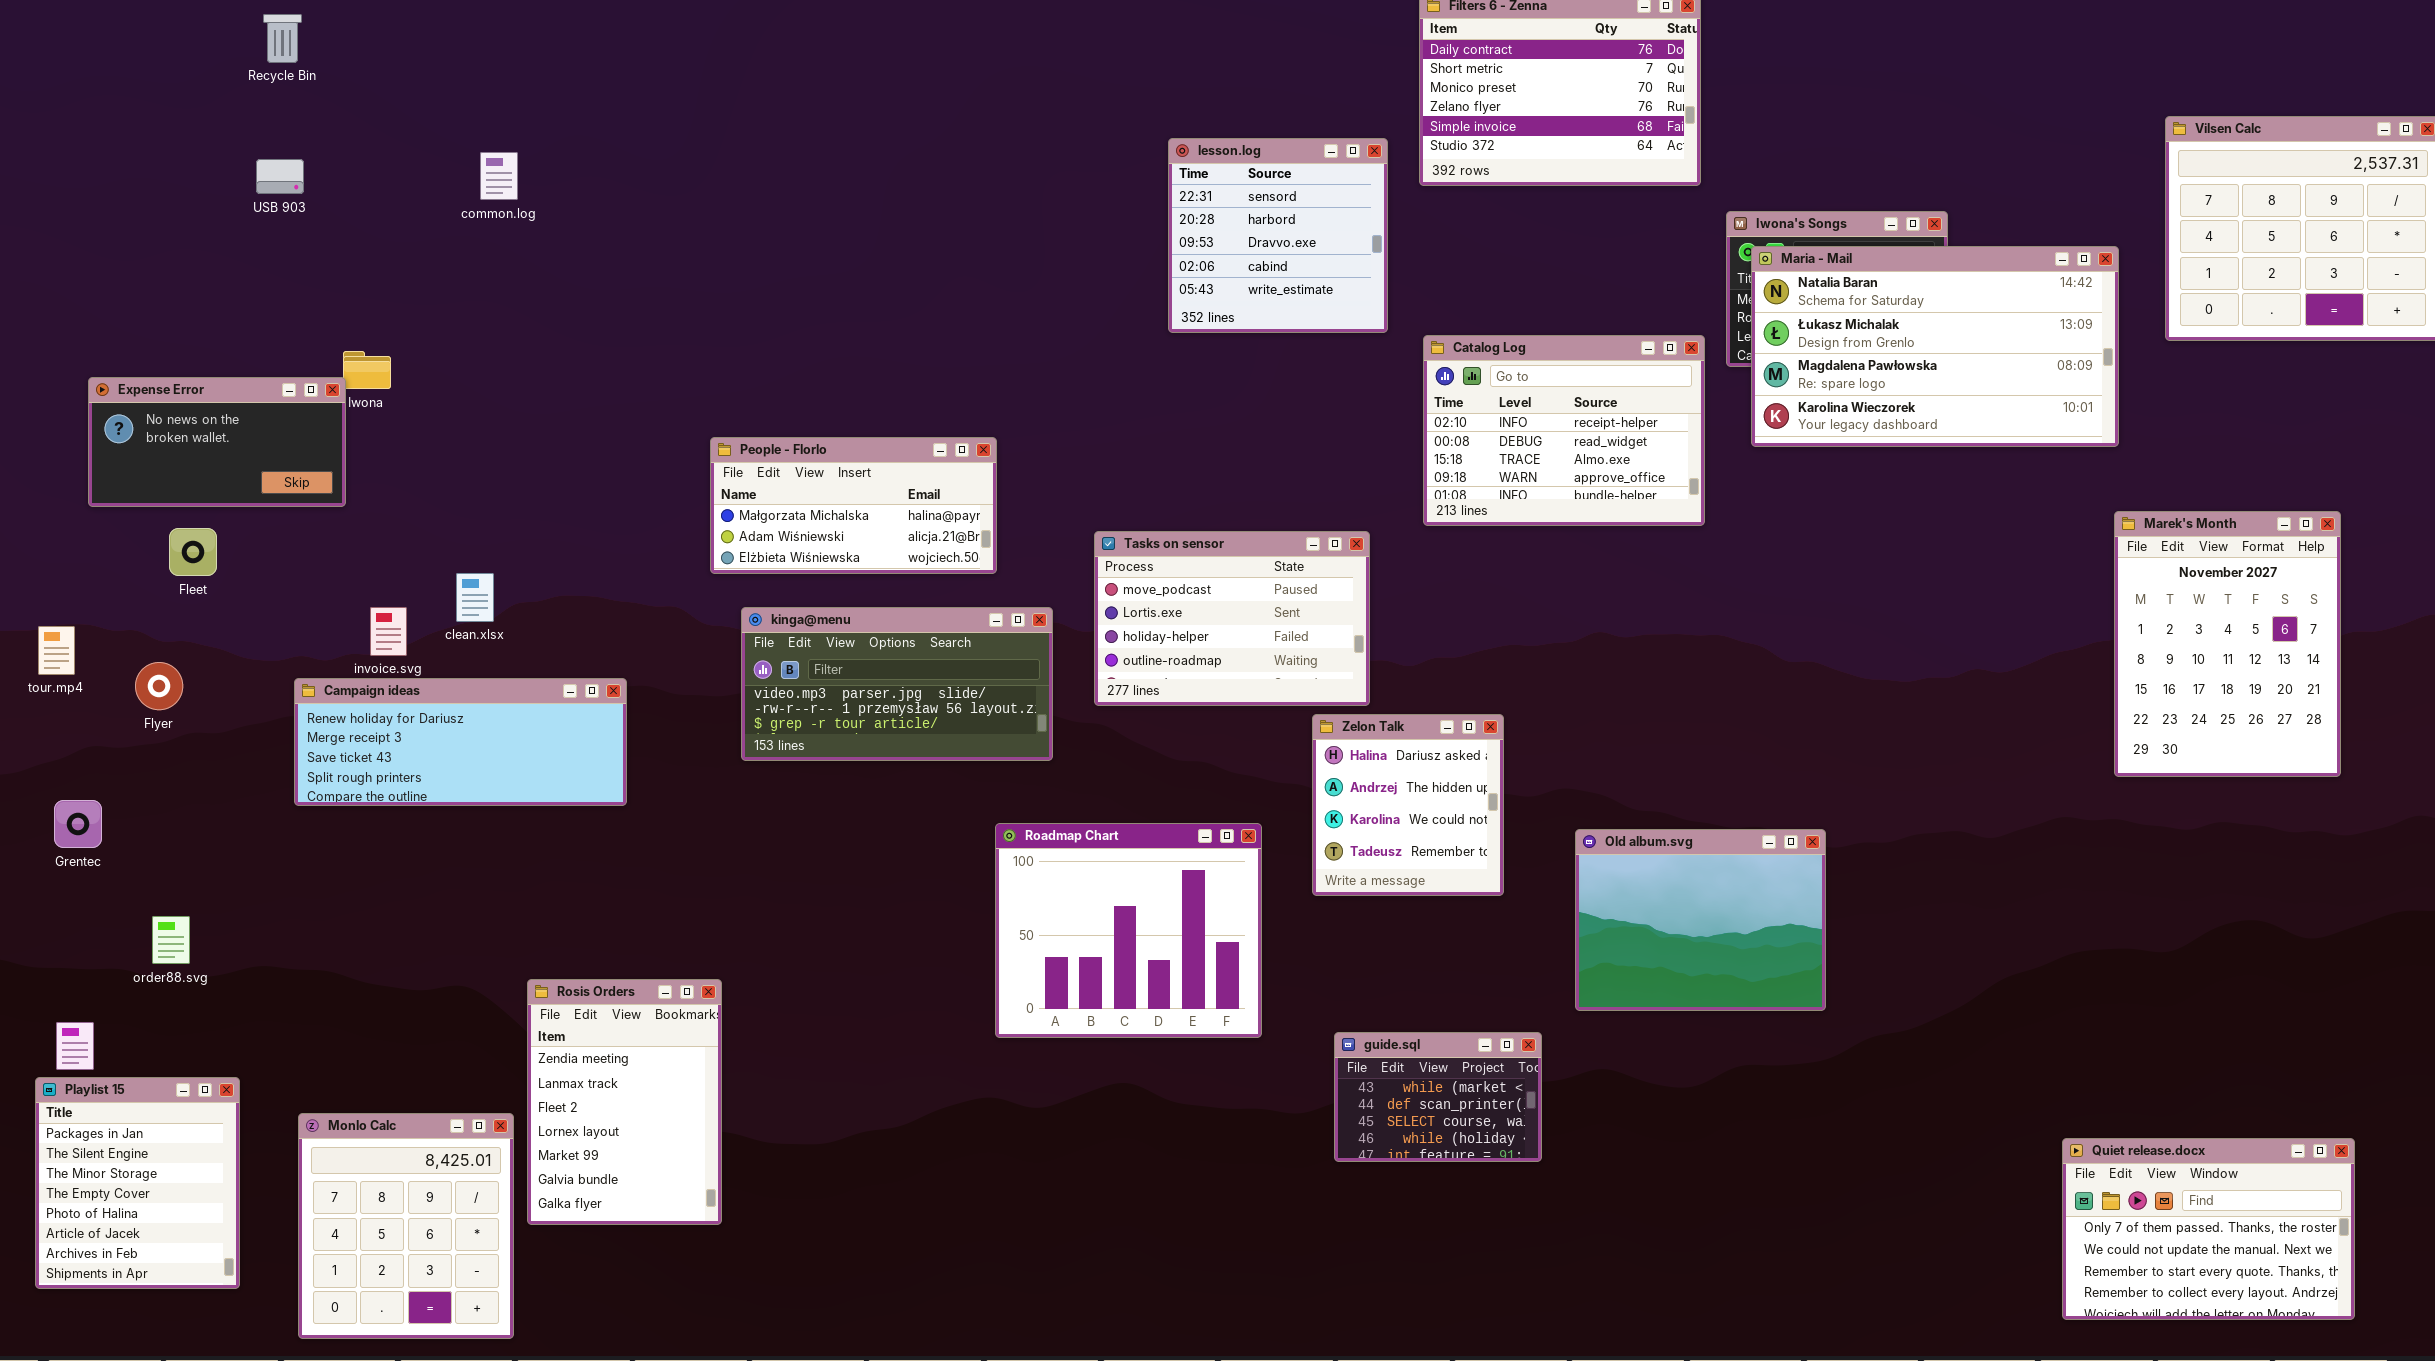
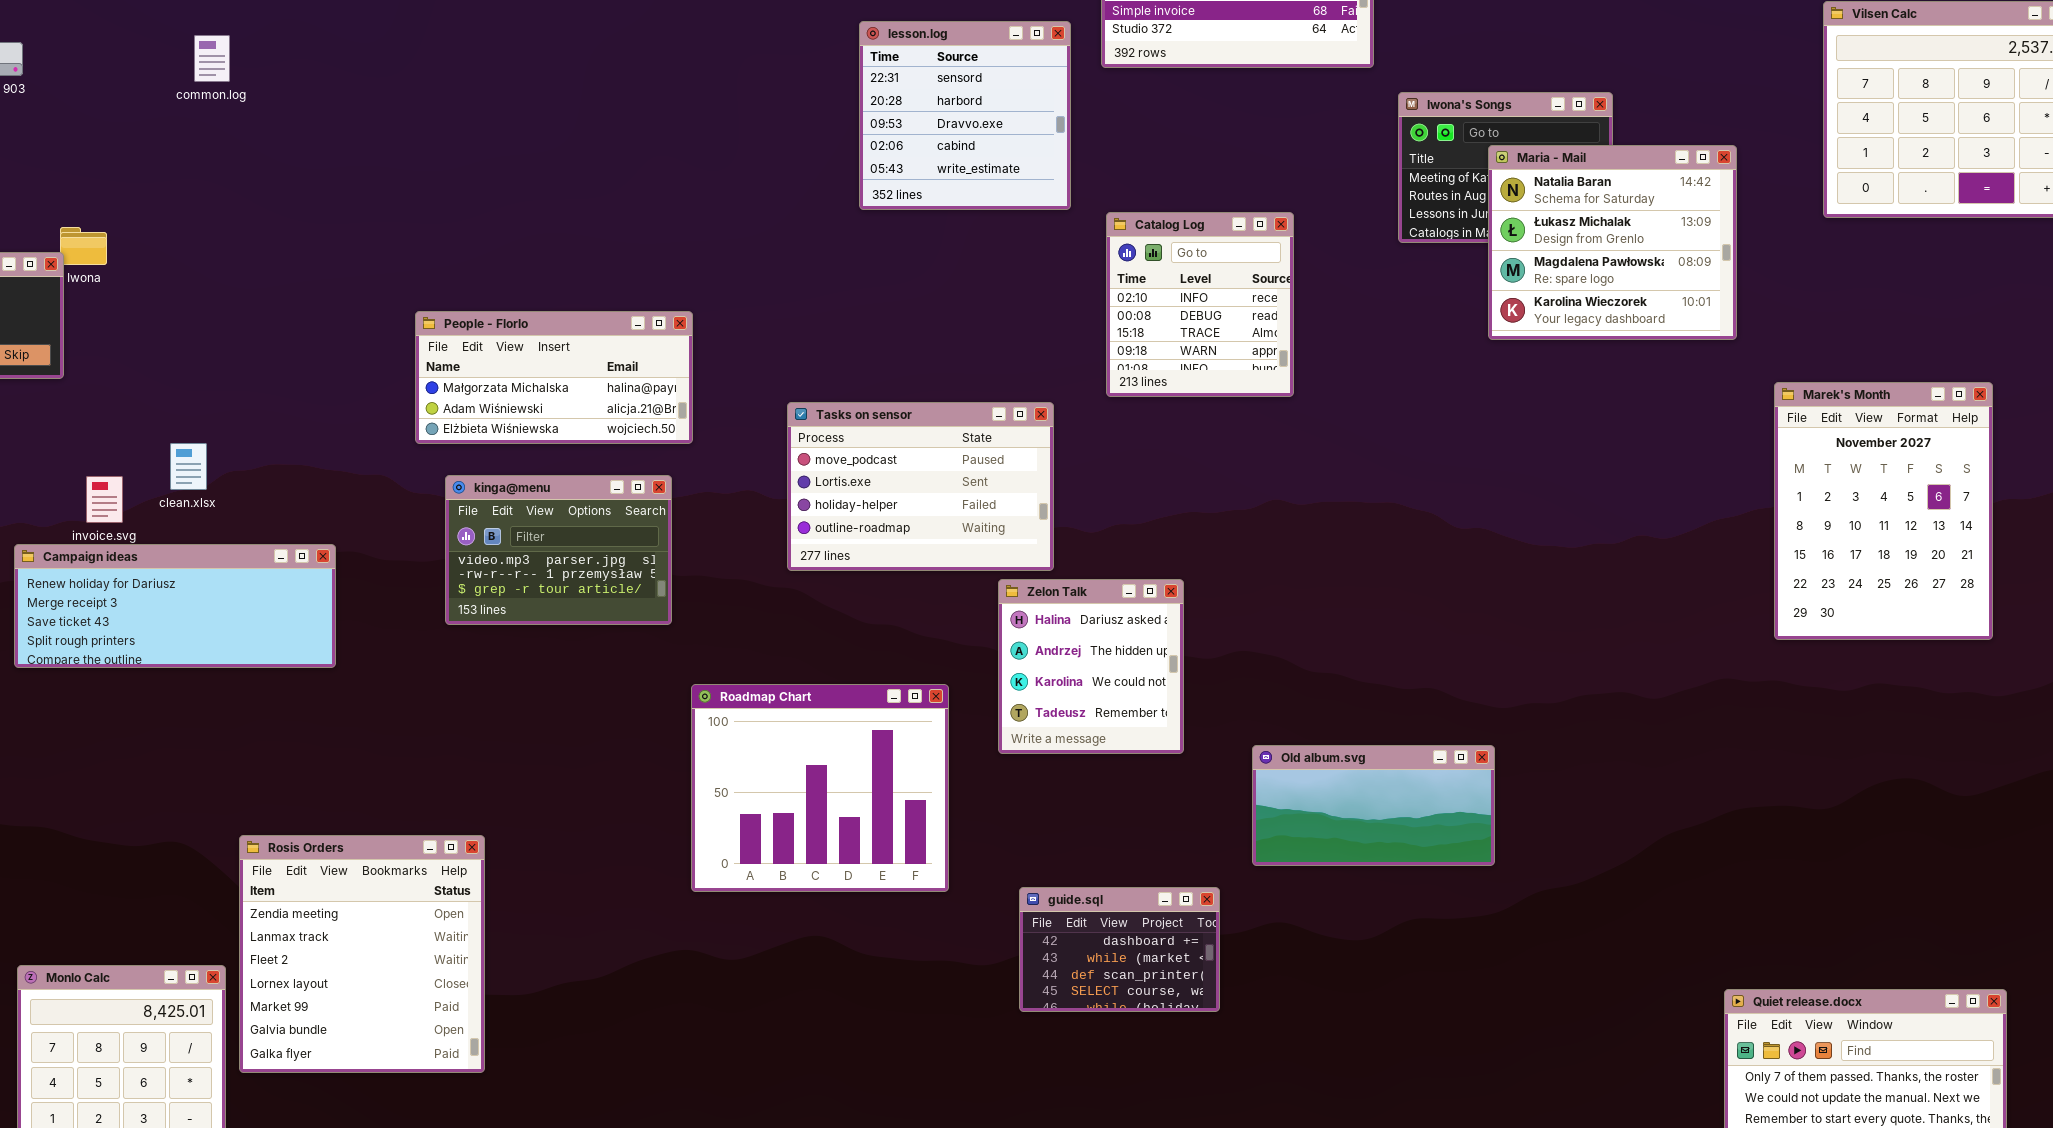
Maria - Mail: [1751,246,2119,447] -> [1488,145,1737,340], moved, resized
Catalog Log: [1423,335,1705,526] -> [1106,212,1294,397], resized
kinga@menu: [741,607,1053,761] -> [445,475,672,625], resized
Old album.svg: [1575,829,1826,1011] -> [1252,745,1495,866], resized
Rosis Orders: [527,979,722,1225] -> [239,835,485,1073], resized
guide.sql: [1334,1032,1542,1162] -> [1019,887,1220,1012], scrolled up 1 row

